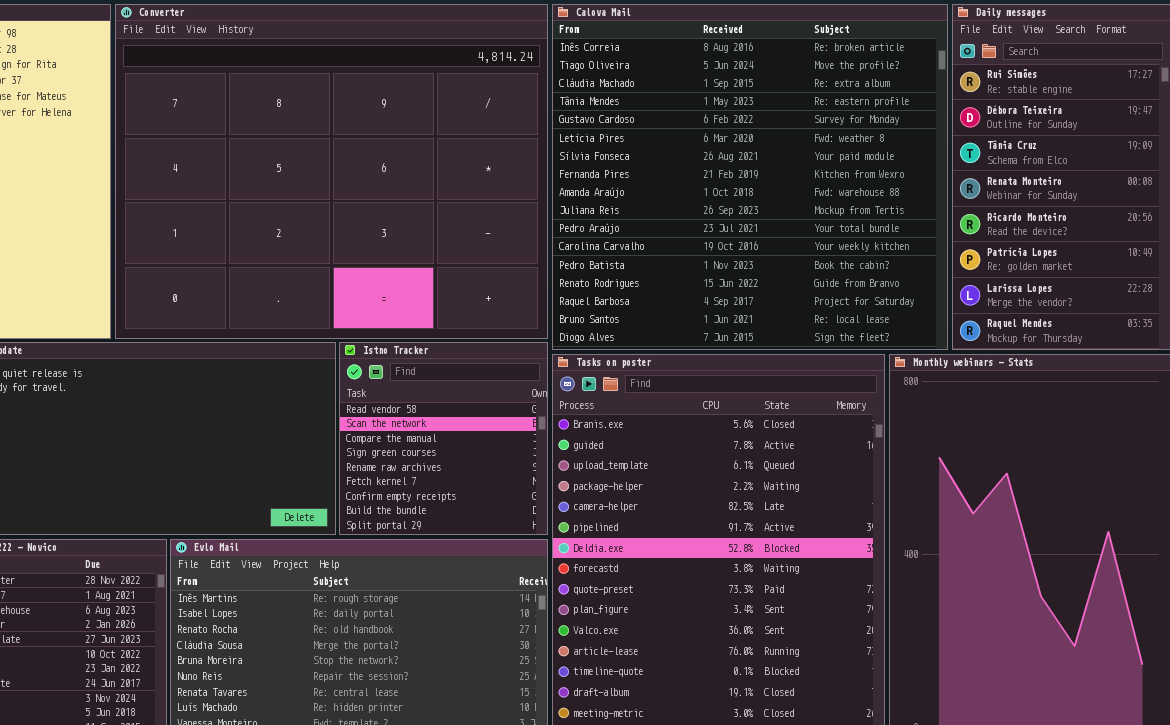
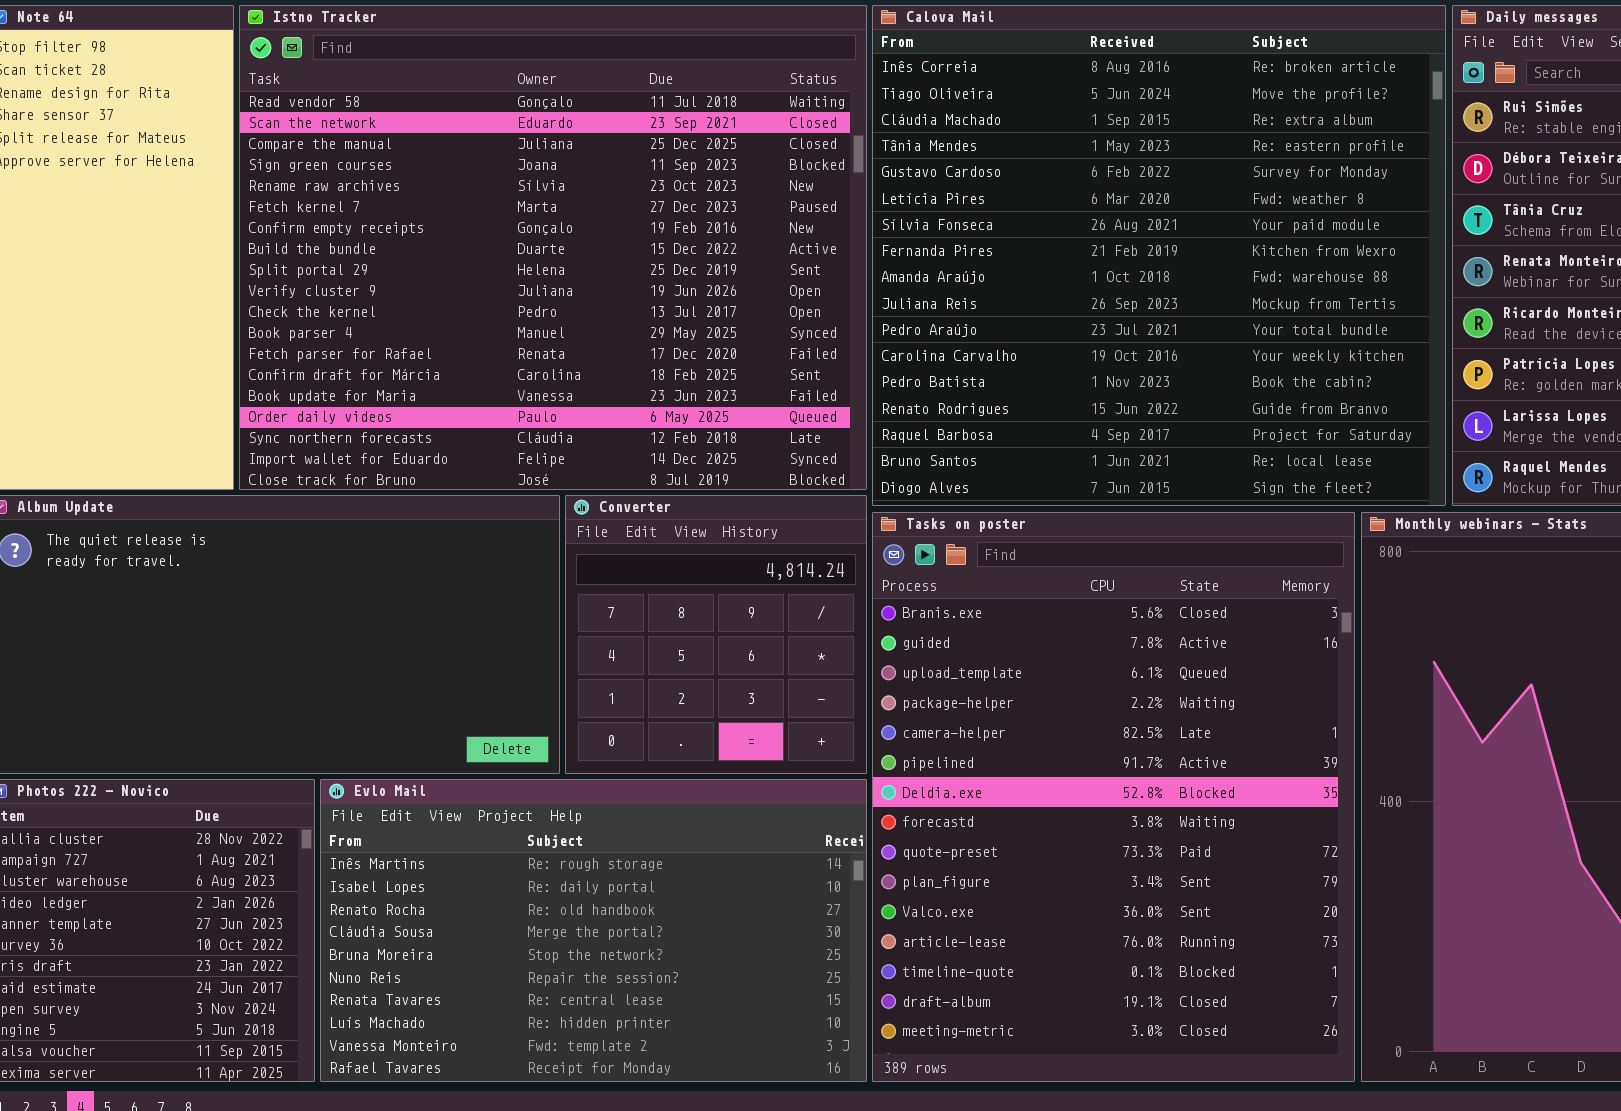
Converter: [115,4,548,339] -> [565,495,867,774], moved, resized
Istno Tracker: [339,342,548,535] -> [239,5,867,490], moved, resized

